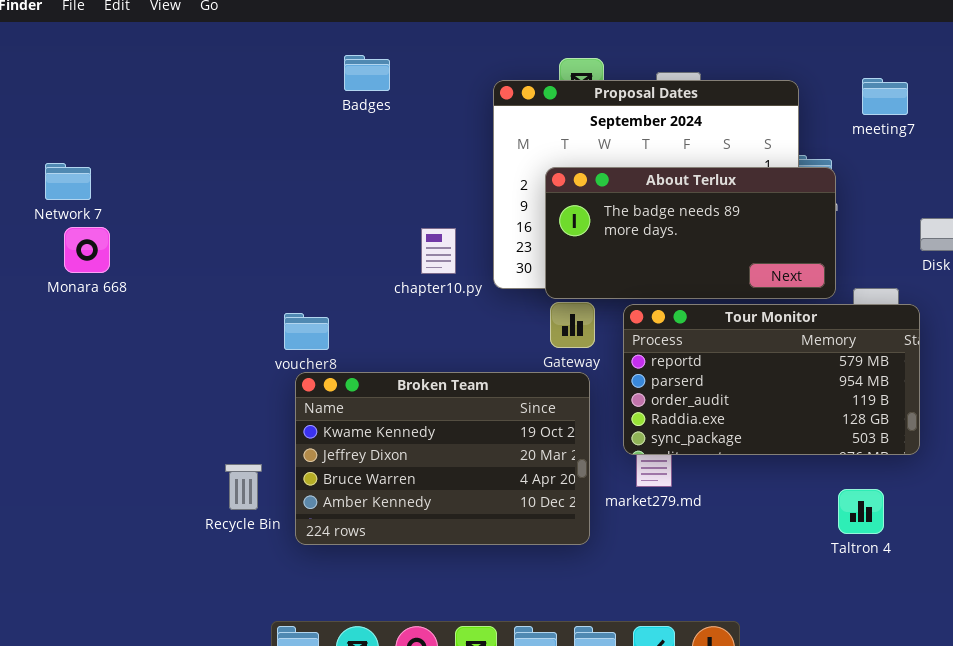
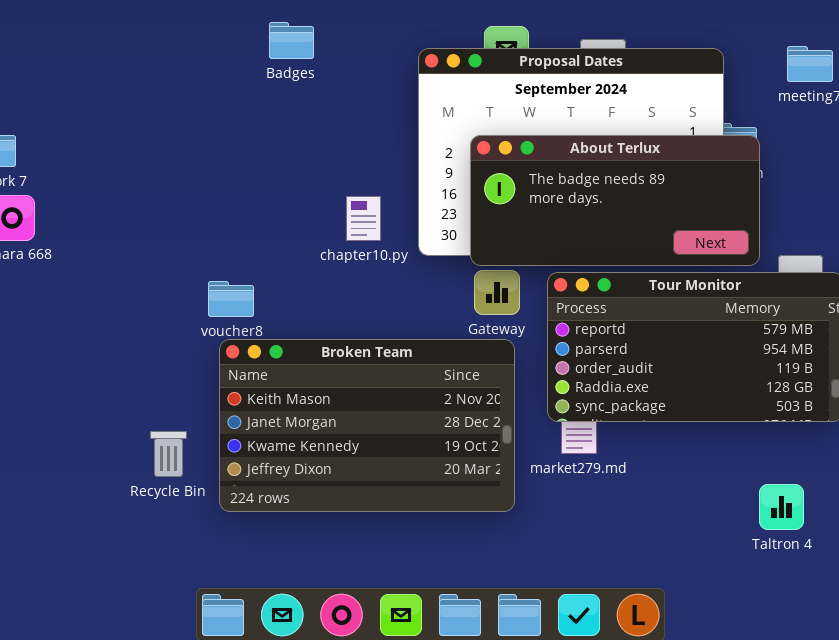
Broken Team: [295,372,590,545] -> [219,339,515,512], scrolled up 2 rows
Taltron 4: [838,489,884,534] -> [759,484,804,530], moved

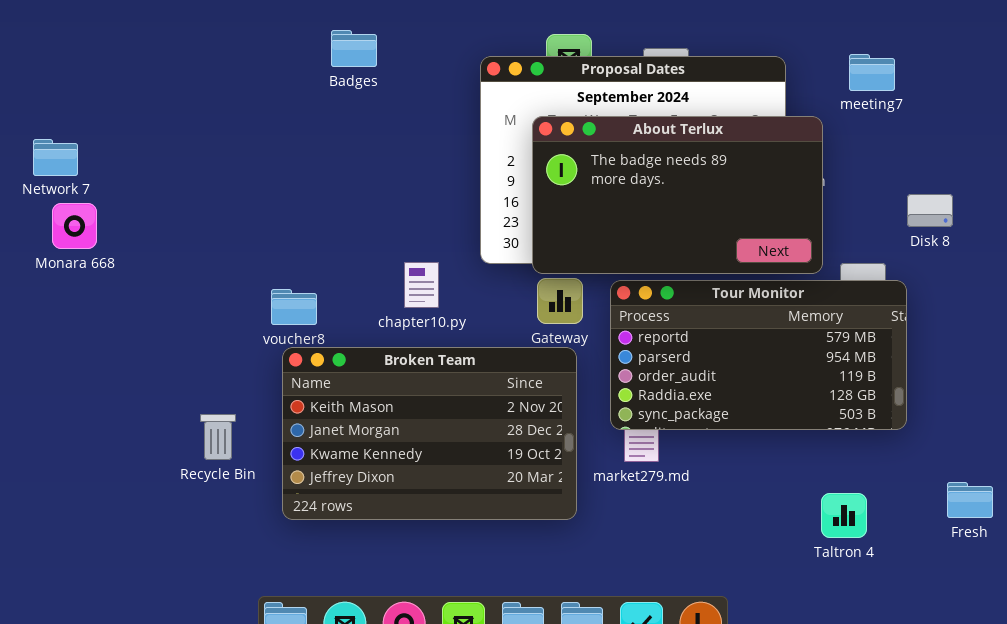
About Terlux: [470,135,760,266] -> [532,116,823,274], resized
chapter10.py: [346,196,381,241] -> [404,262,439,308], moved
Recycle Bin: [150,431,187,477] -> [200,414,236,460], moved

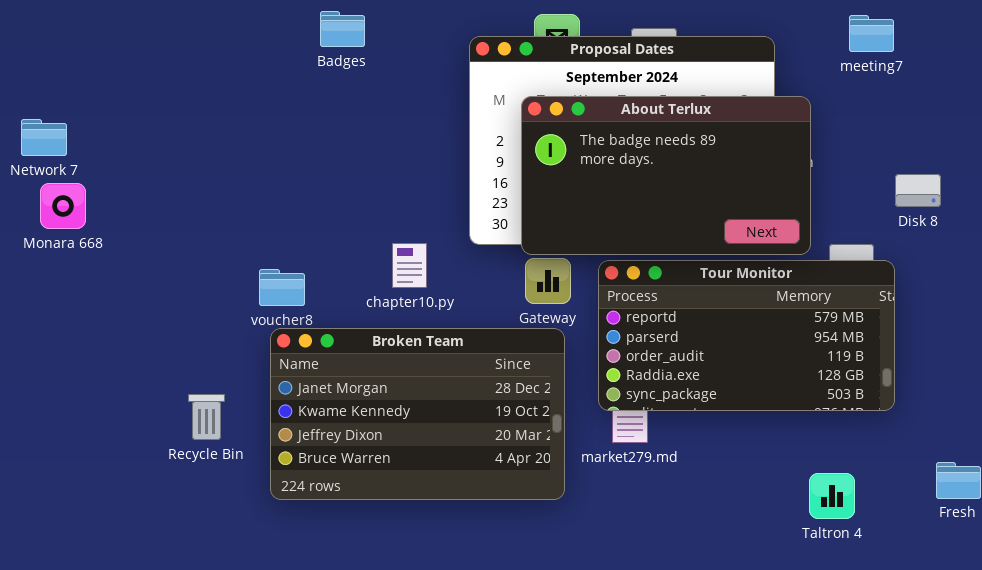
meeting7: [849,54,895,91] -> [849,15,894,52], moved
Broken Team: [282,347,577,520] -> [270,328,565,500], scrolled down 1 row

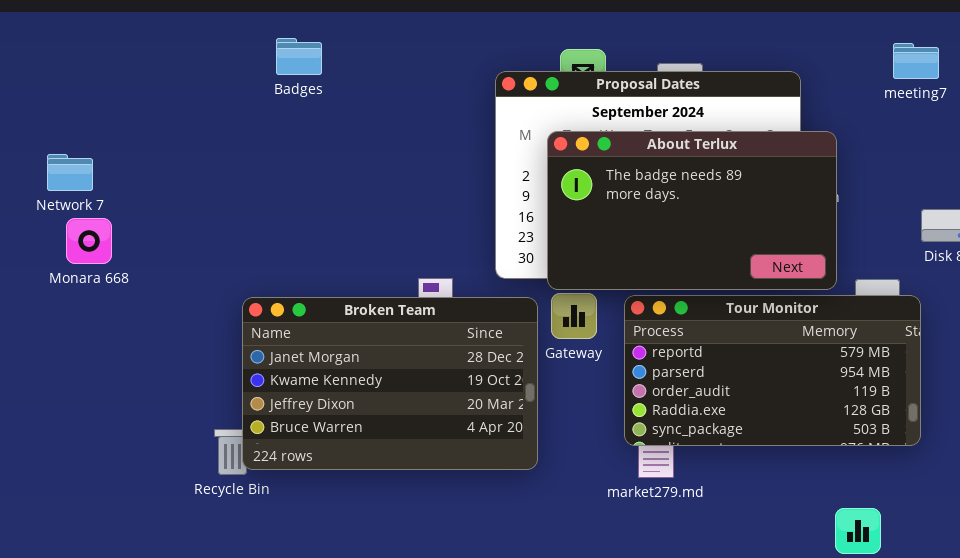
Badges: [320,11,365,47] -> [276,38,322,75], moved
meeting7: [849,15,894,52] -> [893,43,939,79], moved
Broken Team: [270,328,565,500] -> [242,297,538,470], moved

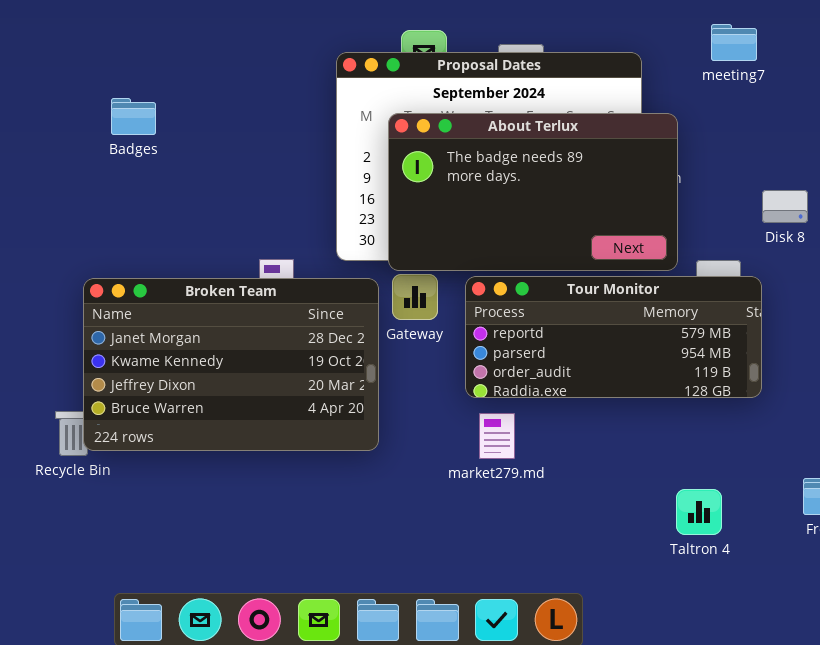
Badges: [276,38,322,75] -> [111,98,156,135], moved
meeting7: [893,43,939,79] -> [711,24,757,61], moved
Tour Monitor: [624,295,921,446] -> [465,276,762,398], resized

